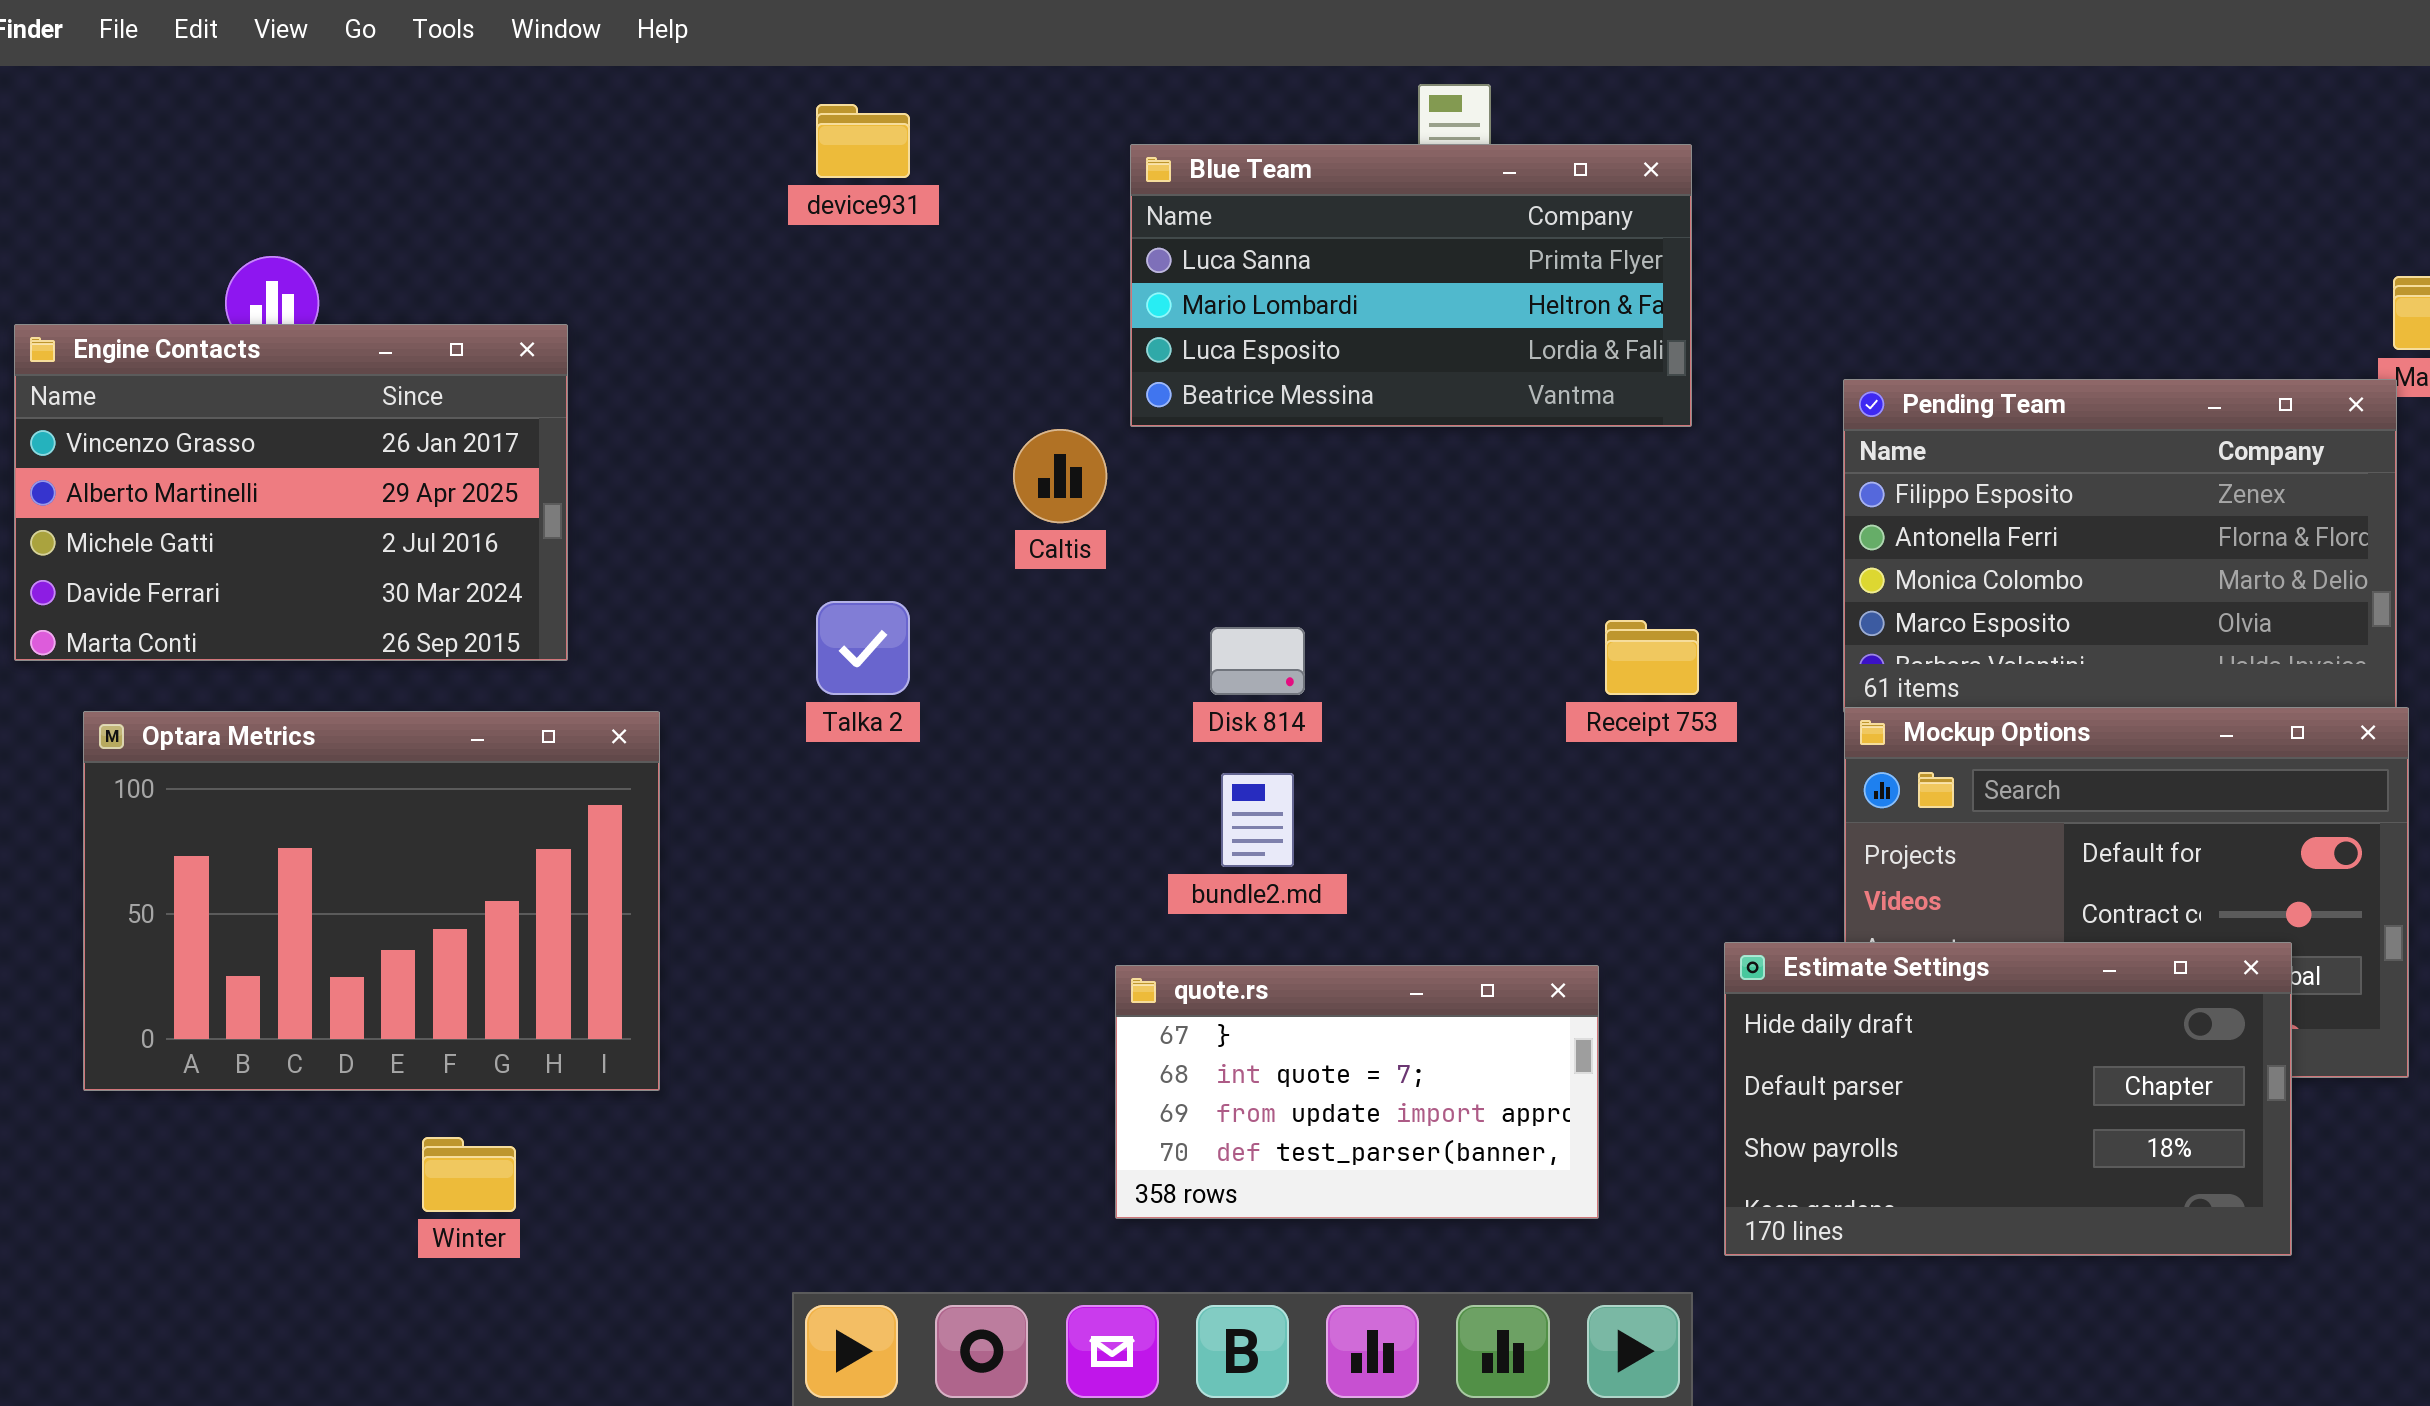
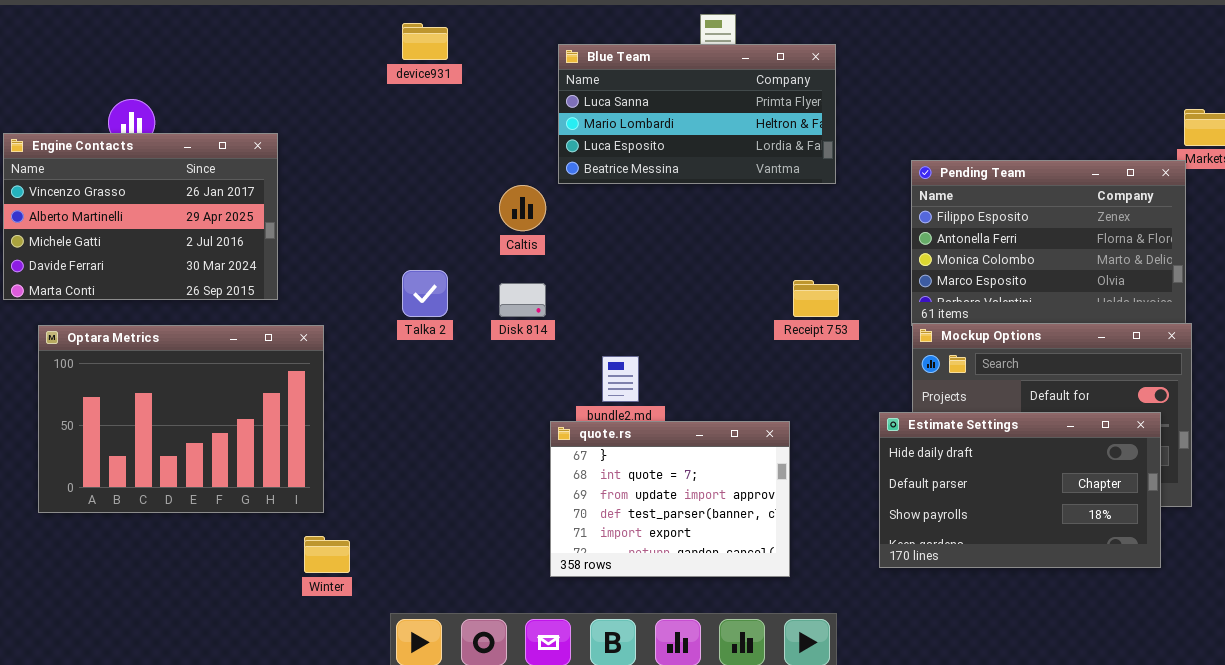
Disk 814: [1210,627,1305,695] -> [499,283,546,317], moved
Estimate Settings: [1724,942,2292,1256] -> [879,412,1161,568], moved
quote.rs: [1115,965,1599,1219] -> [550,421,790,577], resized
Winter: [422,1137,516,1212] -> [304,536,350,573], moved

